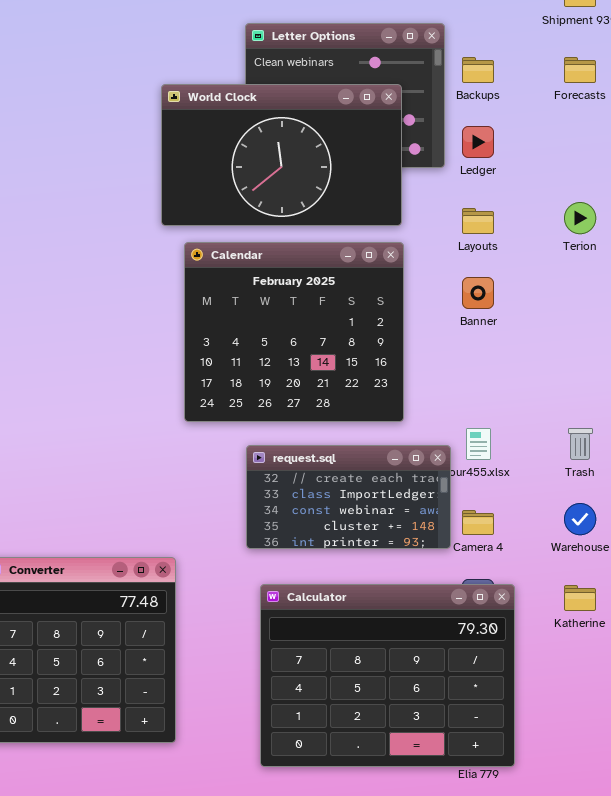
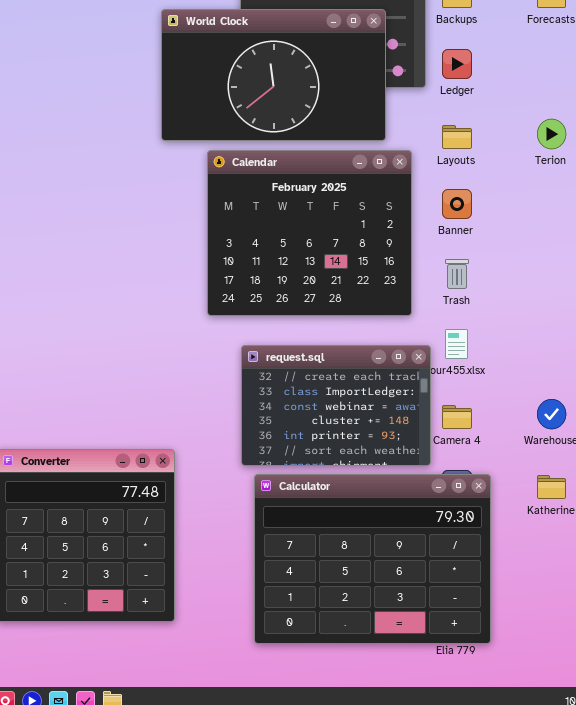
Calendar: [184,242,404,422] -> [207,150,412,316], moved
Trash: [568,428,593,460] -> [445,259,469,289], moved
request.sql: [246,445,451,549] -> [241,345,431,466], resized

